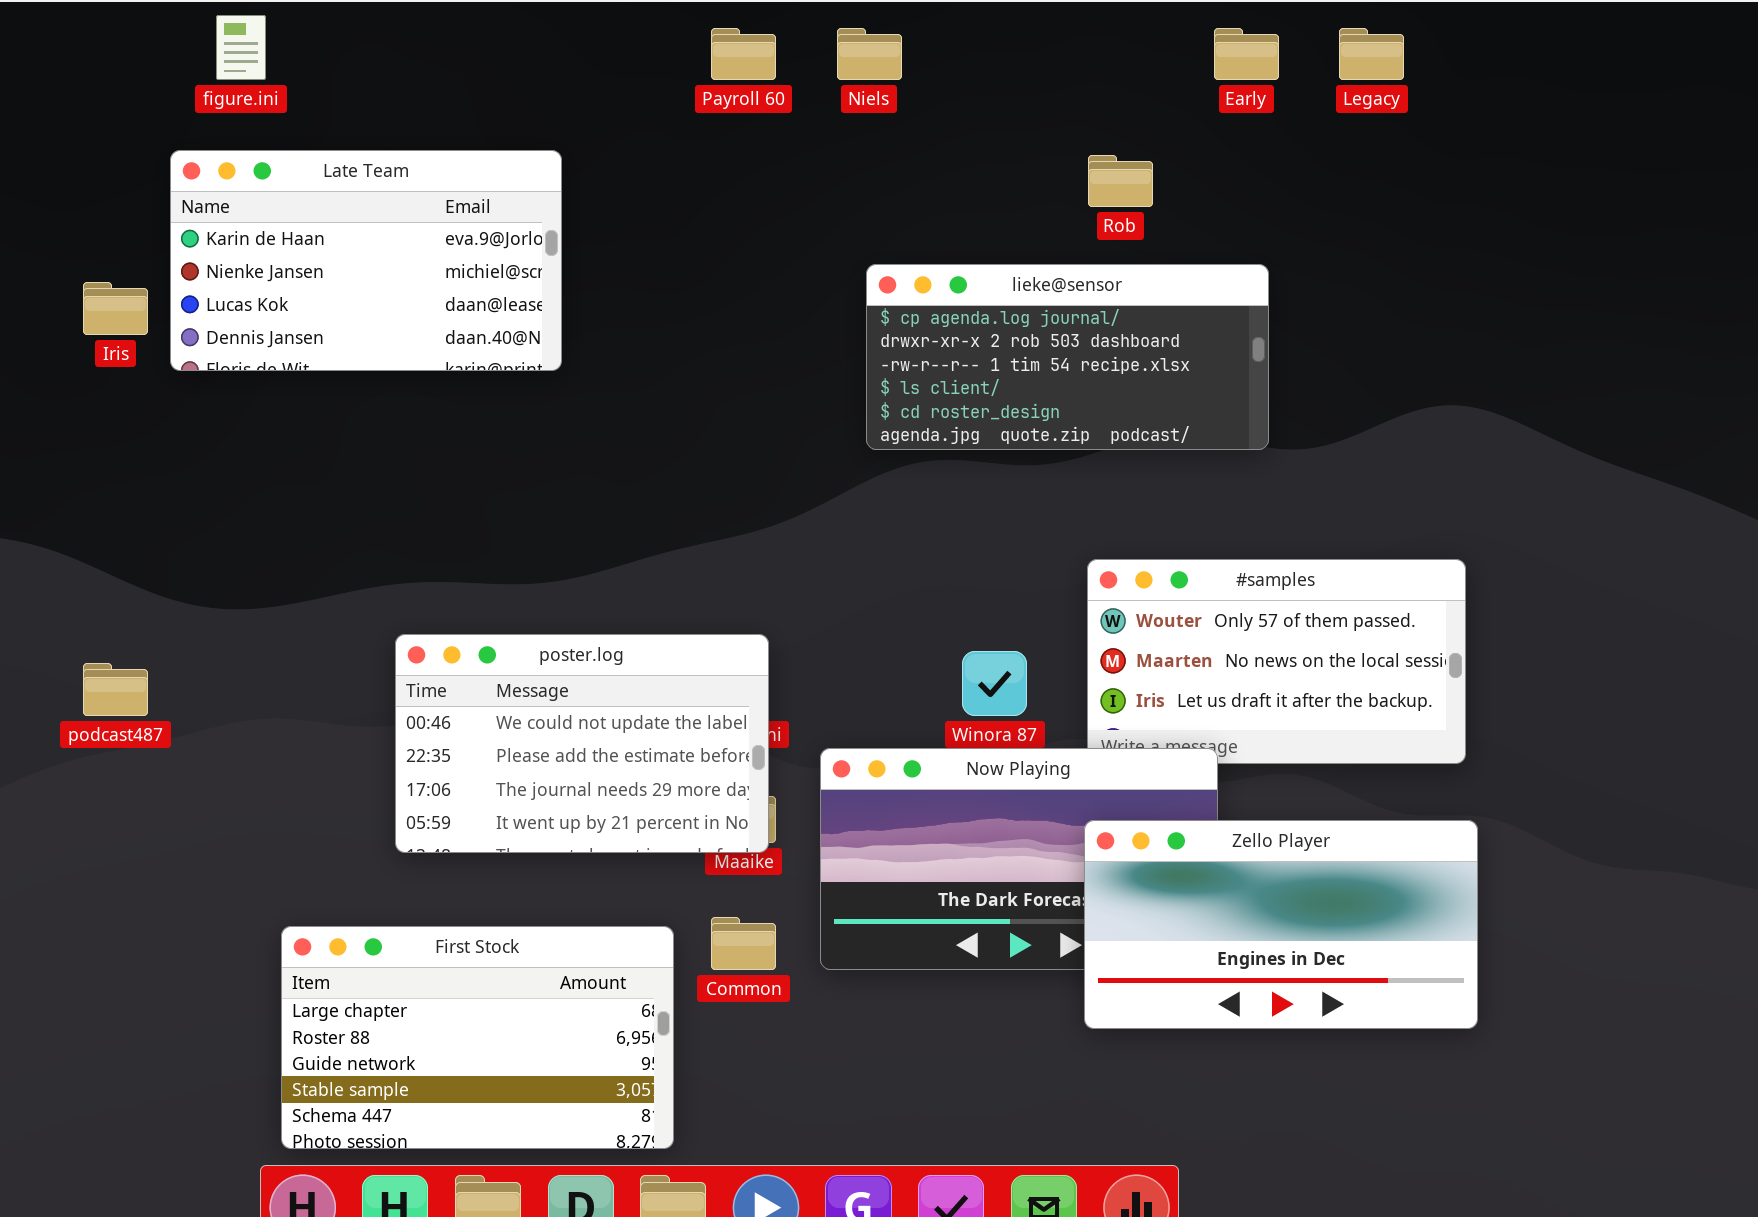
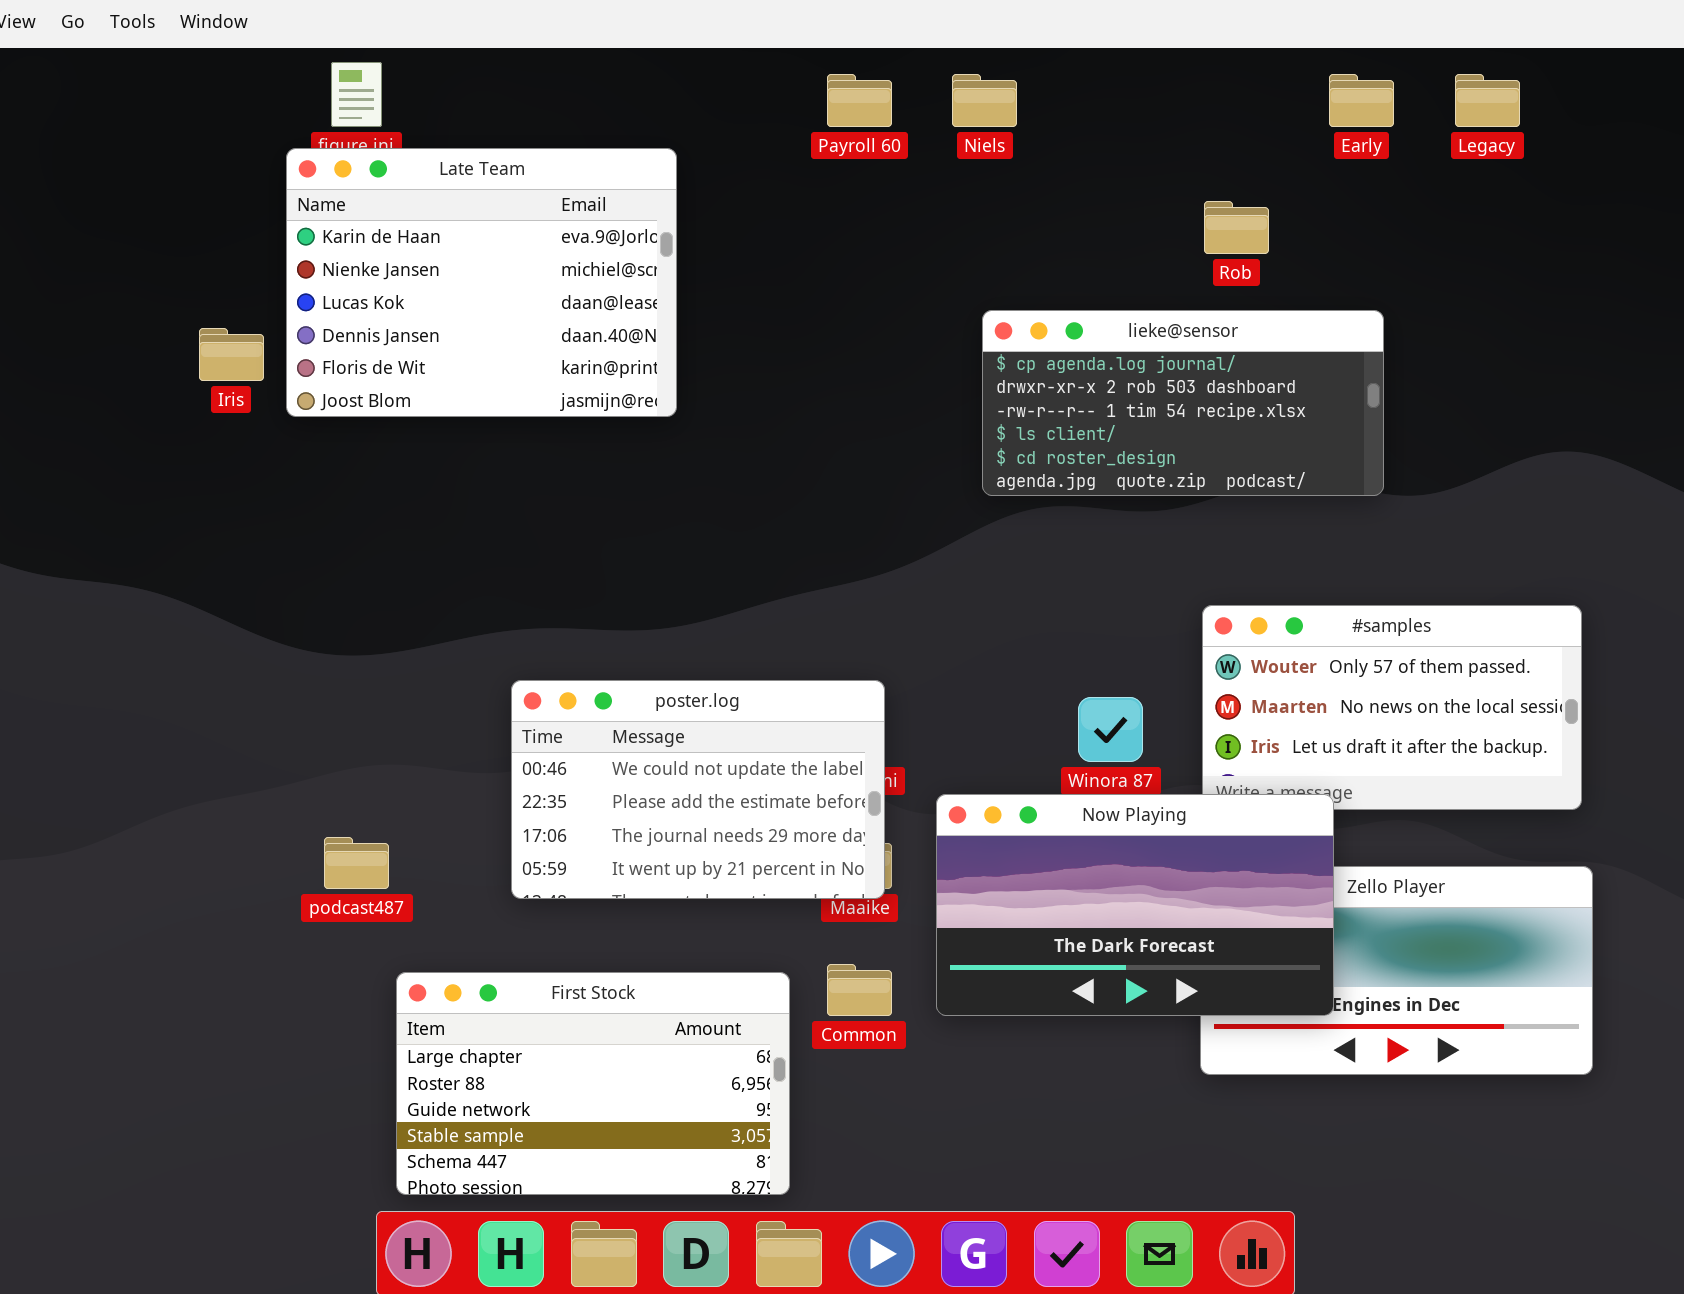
Late Team: [170,150,562,371] -> [286,148,677,417], resized
podcast487: [83,663,148,716] -> [324,837,389,889], moved
Now Playing: [820,748,1218,970] -> [936,794,1334,1016], raised

